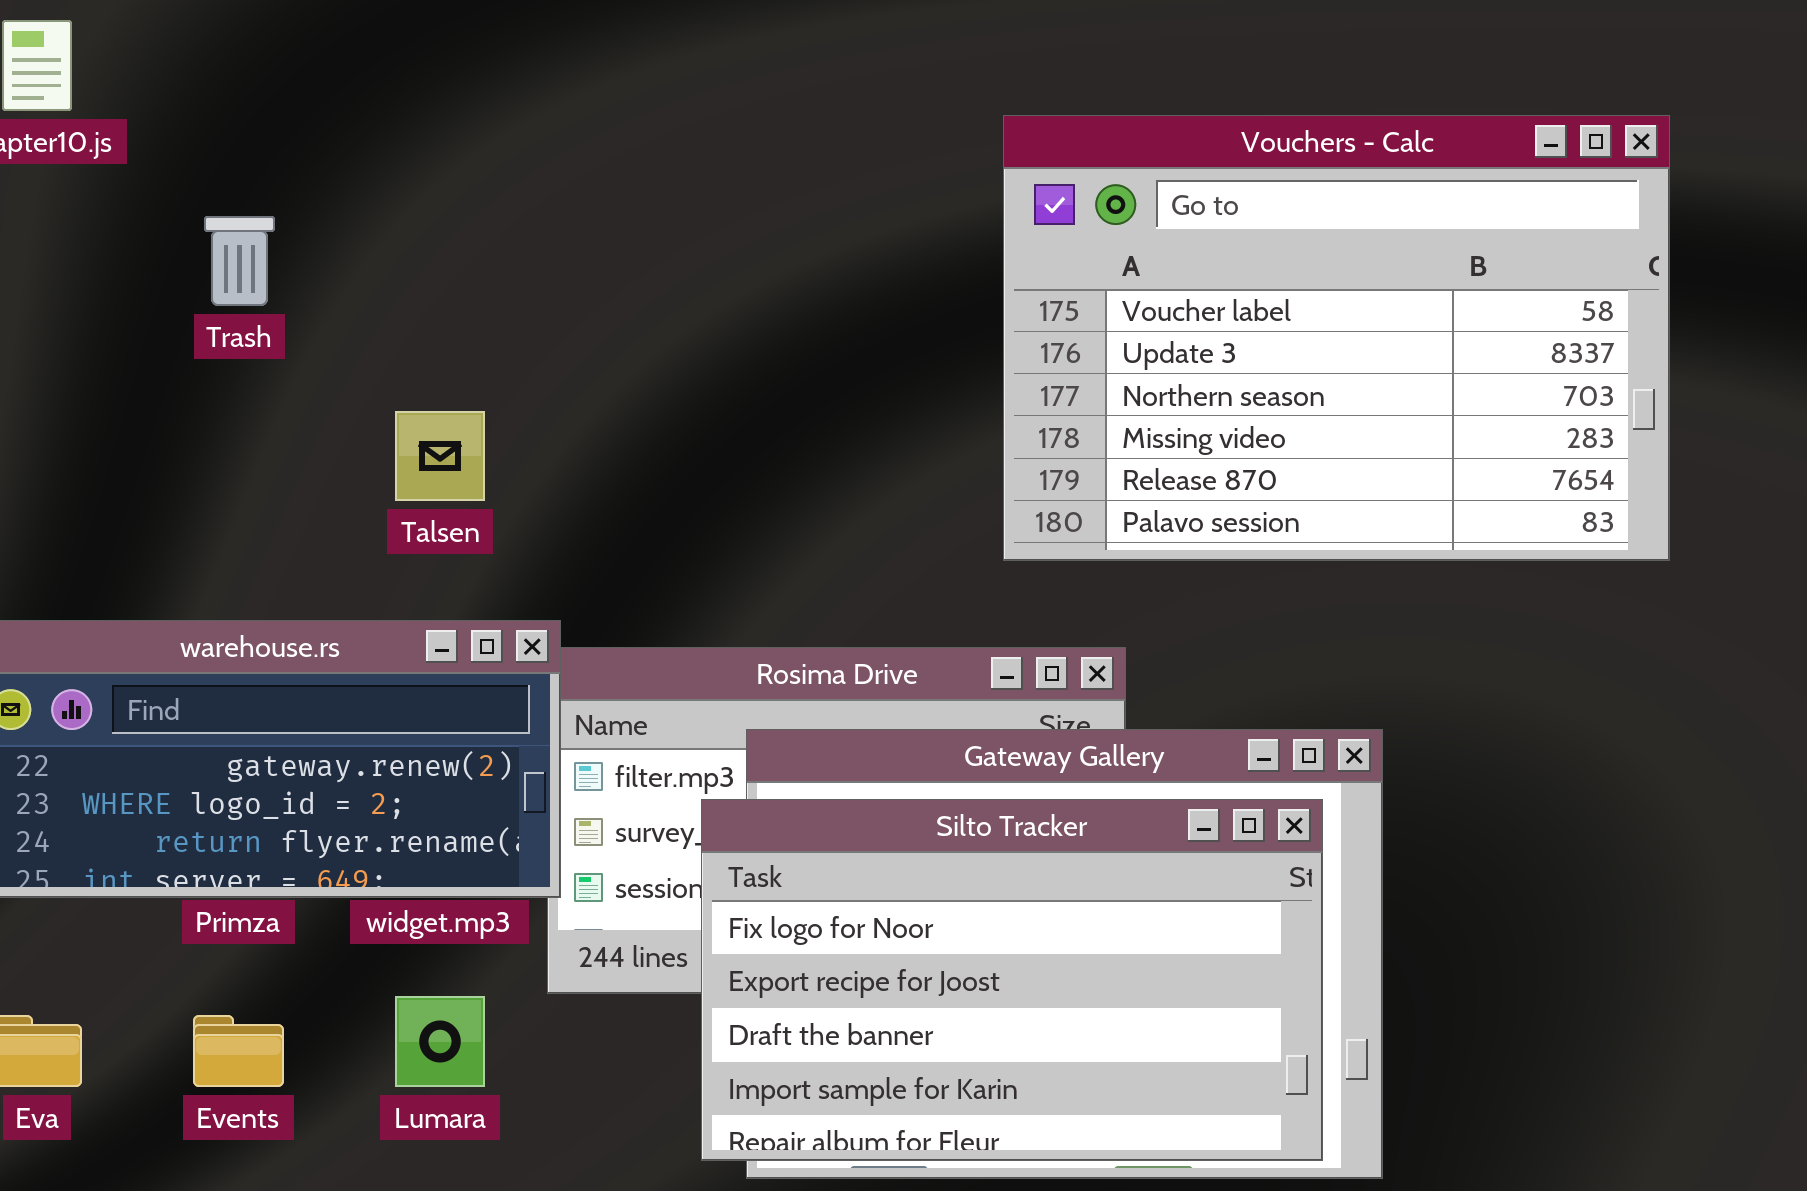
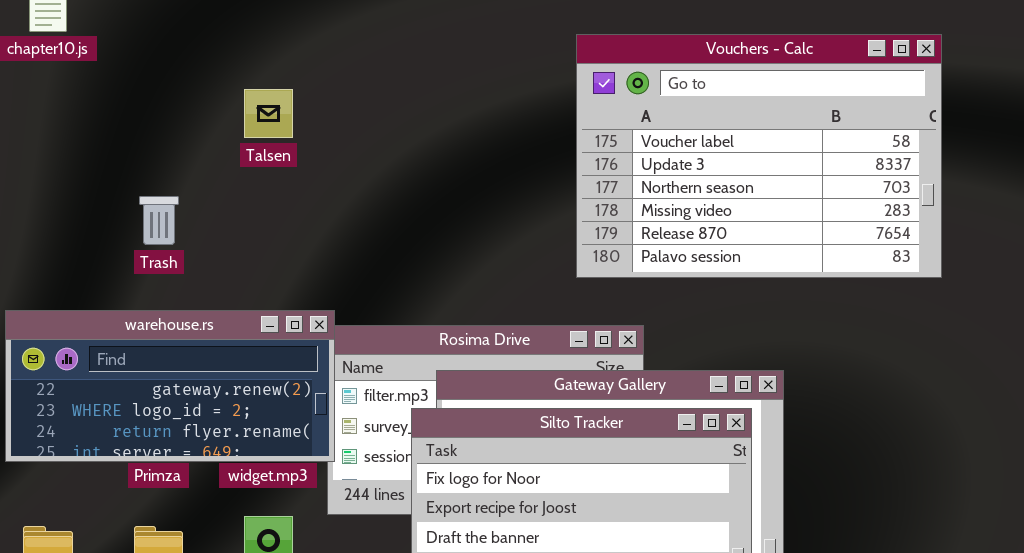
Trash: [204,216,275,306] -> [139,196,179,245], moved
Talsen: [395,411,485,501] -> [244,89,293,138], moved

